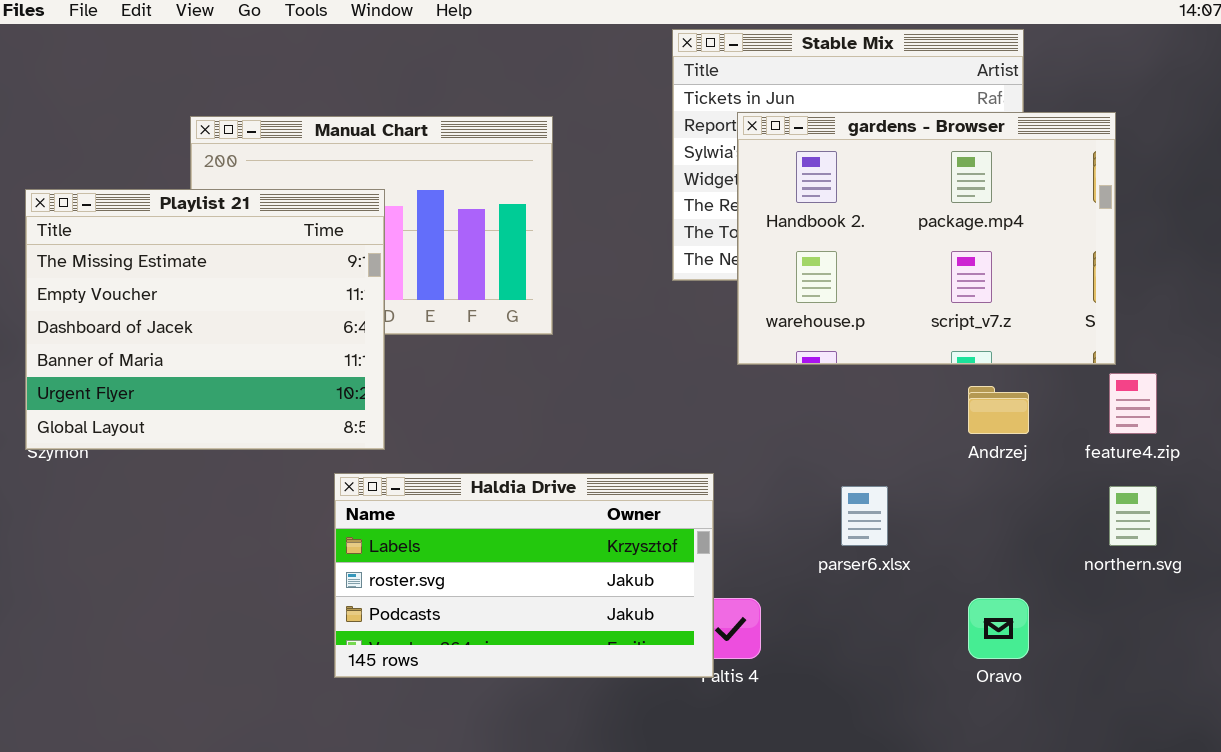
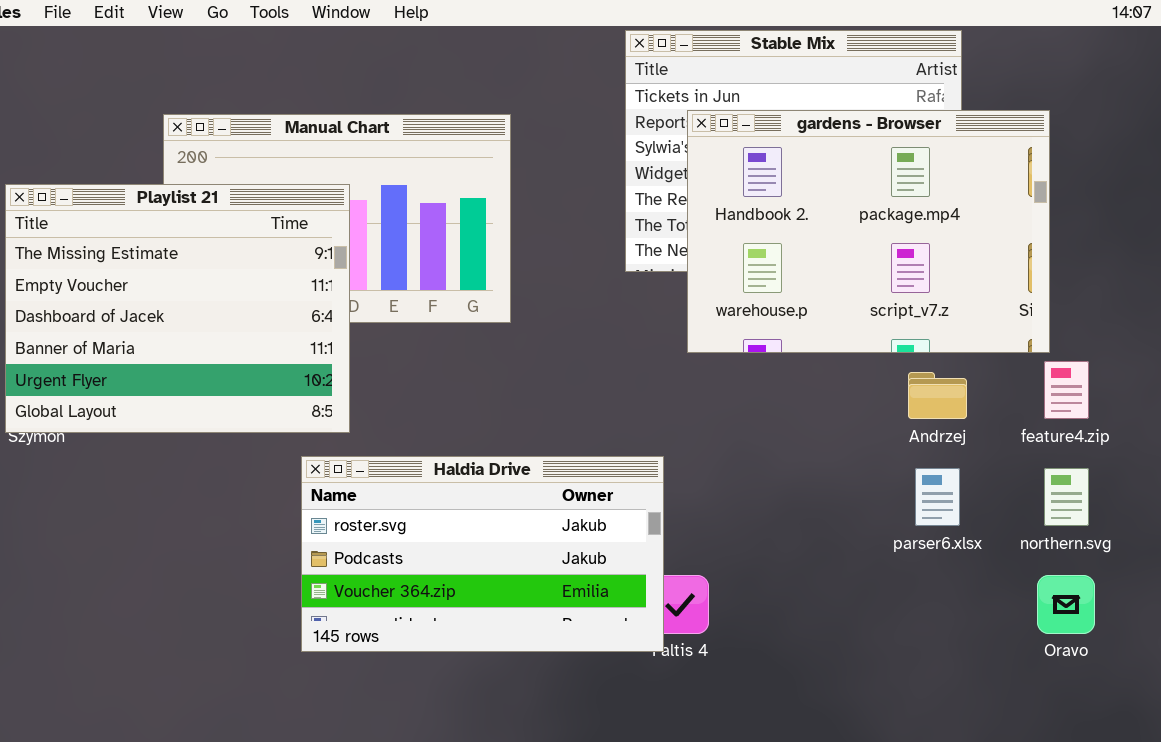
Haldia Drive: [334,473,714,678] -> [301,456,664,652], scrolled down 1 row
parser6.xlsx: [841,486,888,546] -> [915,468,960,526], moved
Oravo: [968,598,1029,659] -> [1037,575,1095,634], moved

